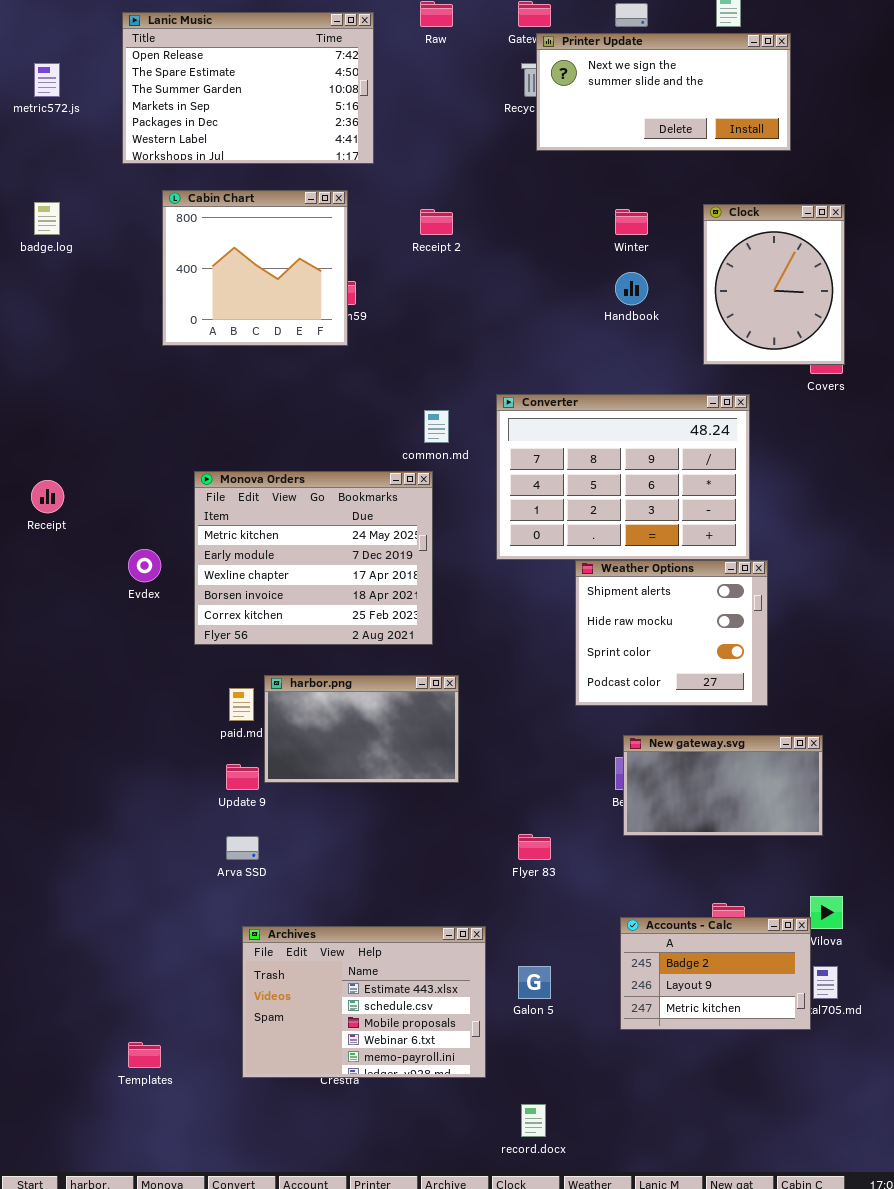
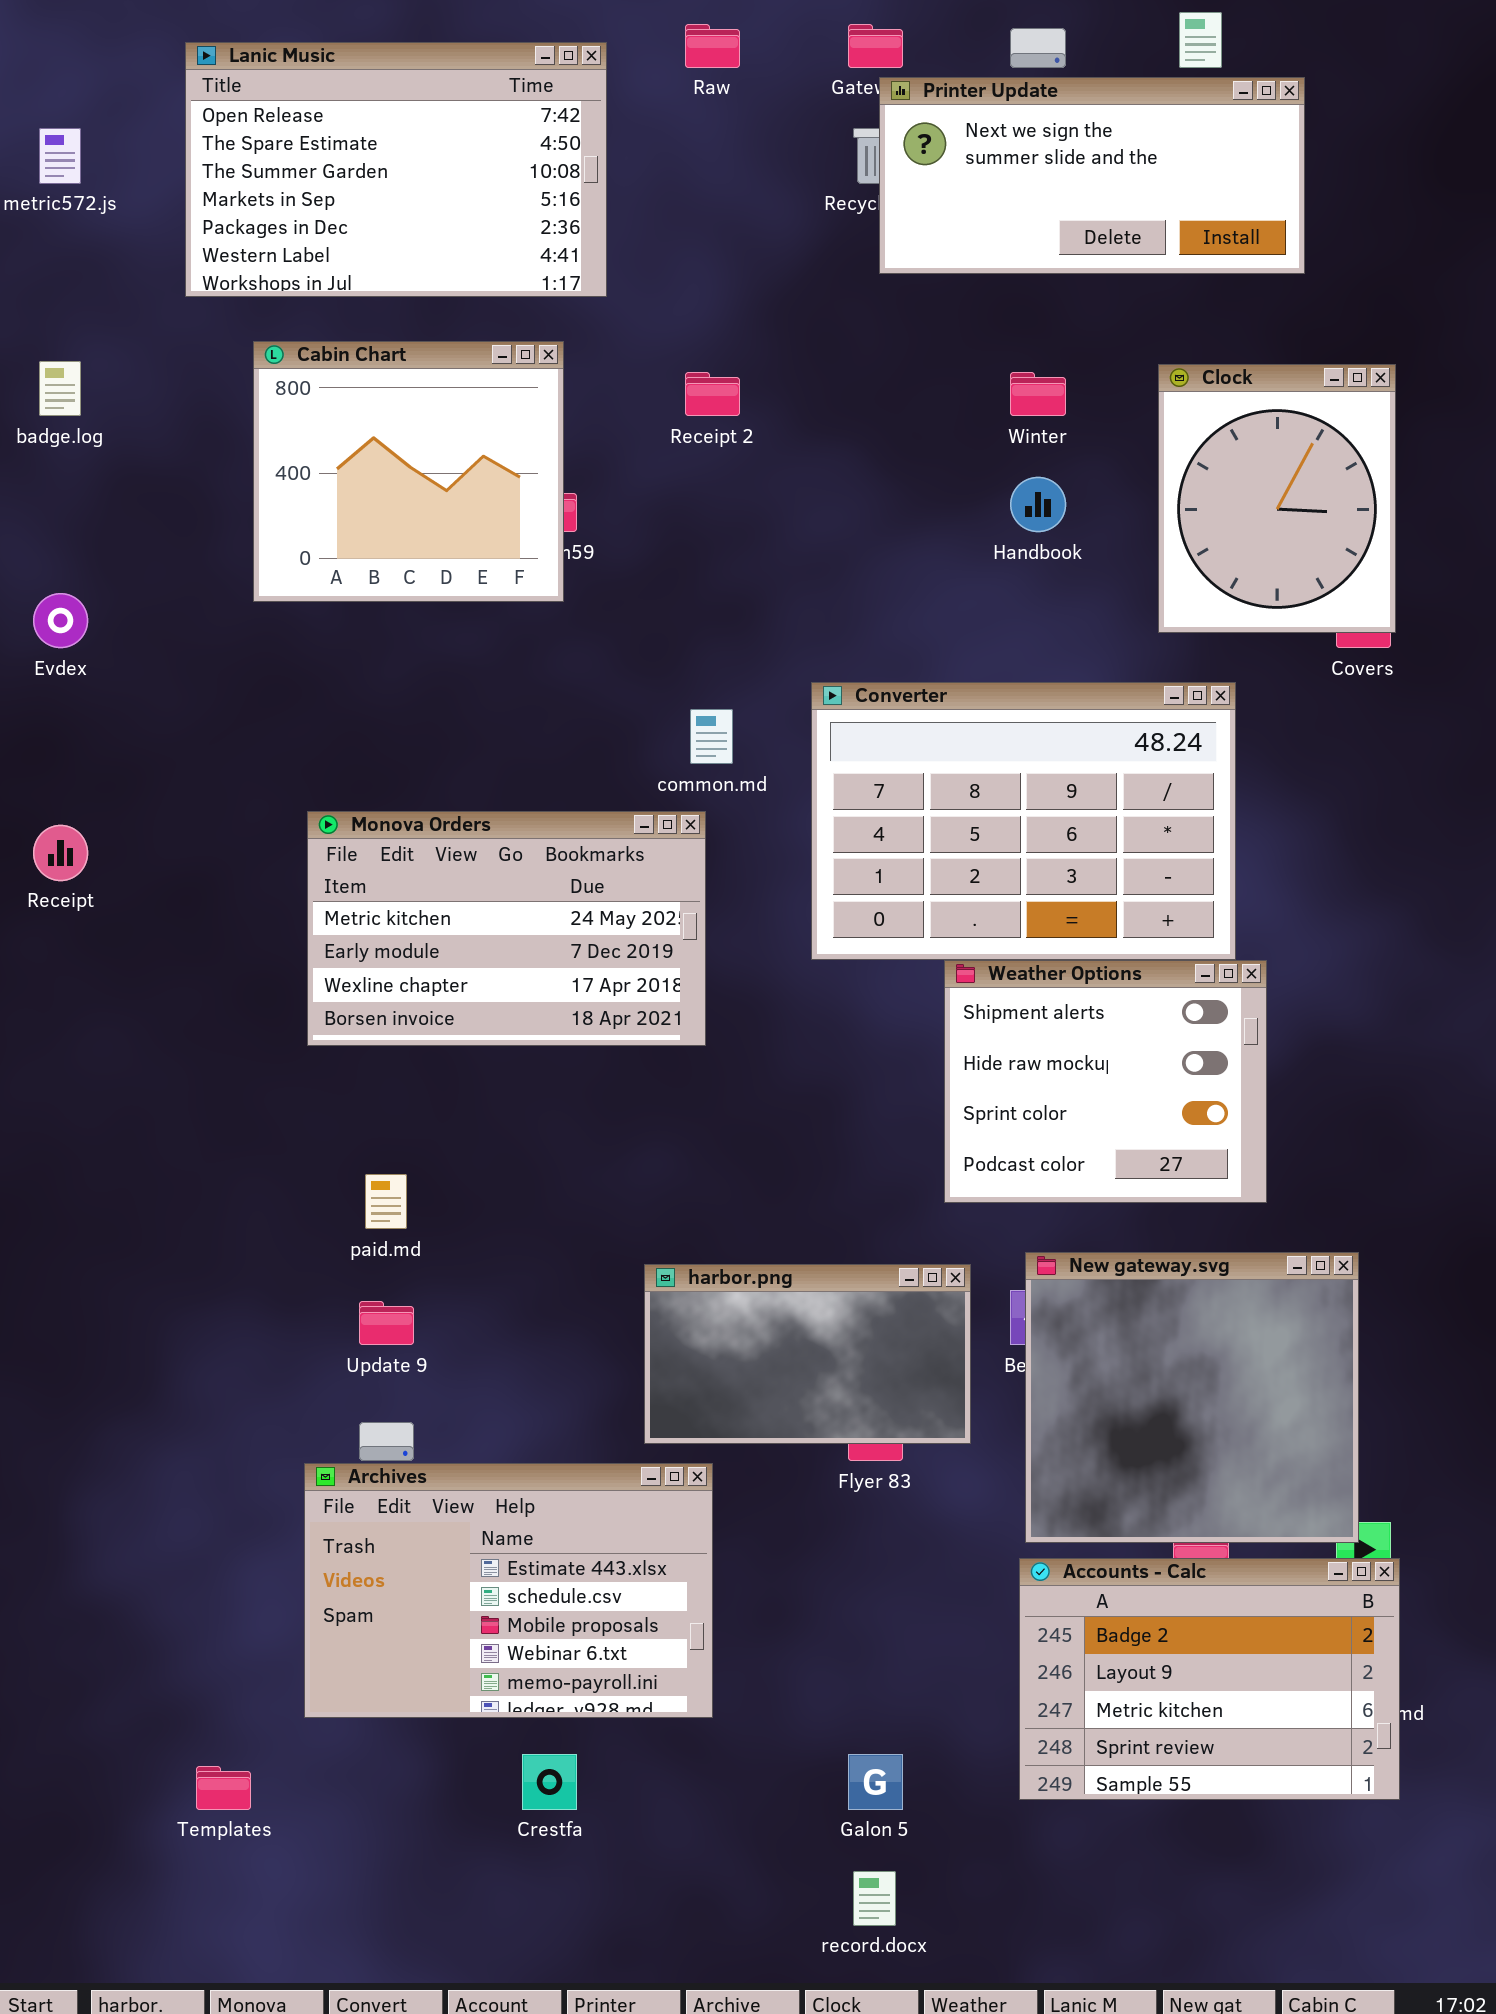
Monova Orders: [194,471,433,645] -> [307,811,706,1046], resized
Evdex: [128,549,161,582] -> [33,593,88,648], moved
harbor.png: [264,675,459,783] -> [644,1264,971,1444], moved
New gateway.svg: [623,735,823,836] -> [1025,1252,1359,1543], resized
Accounts - Calc: [620,917,811,1030] -> [1019,1558,1400,1800], resized
Archives: [242,926,486,1078] -> [304,1463,713,1718], moved
Galon 5: [518,966,551,999] -> [848,1754,903,1810], moved

